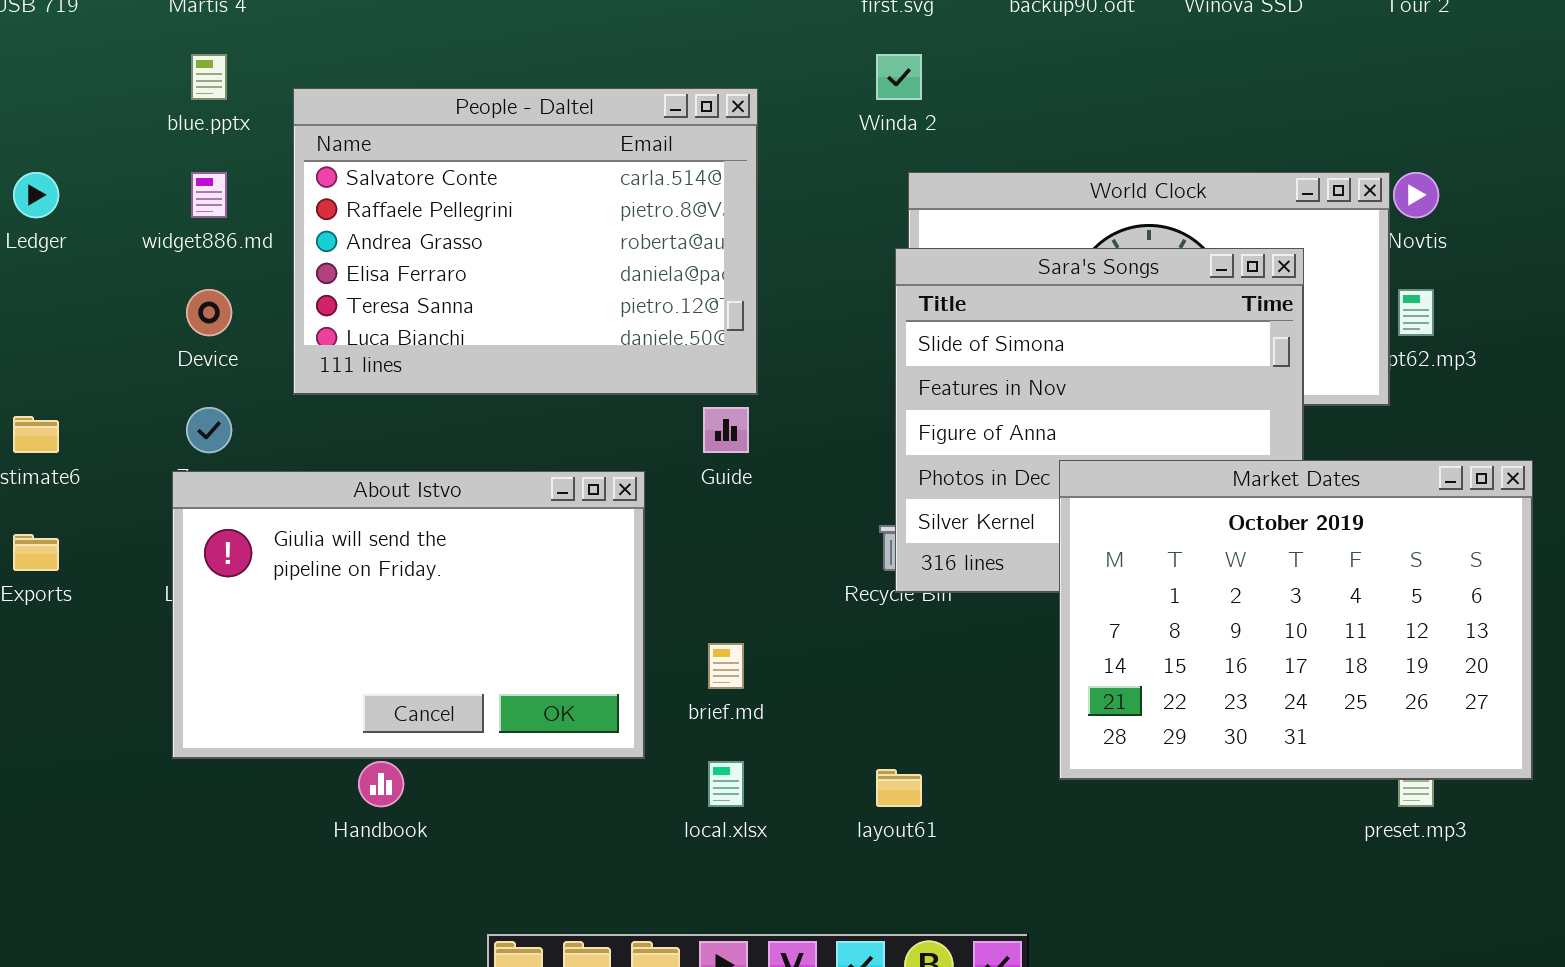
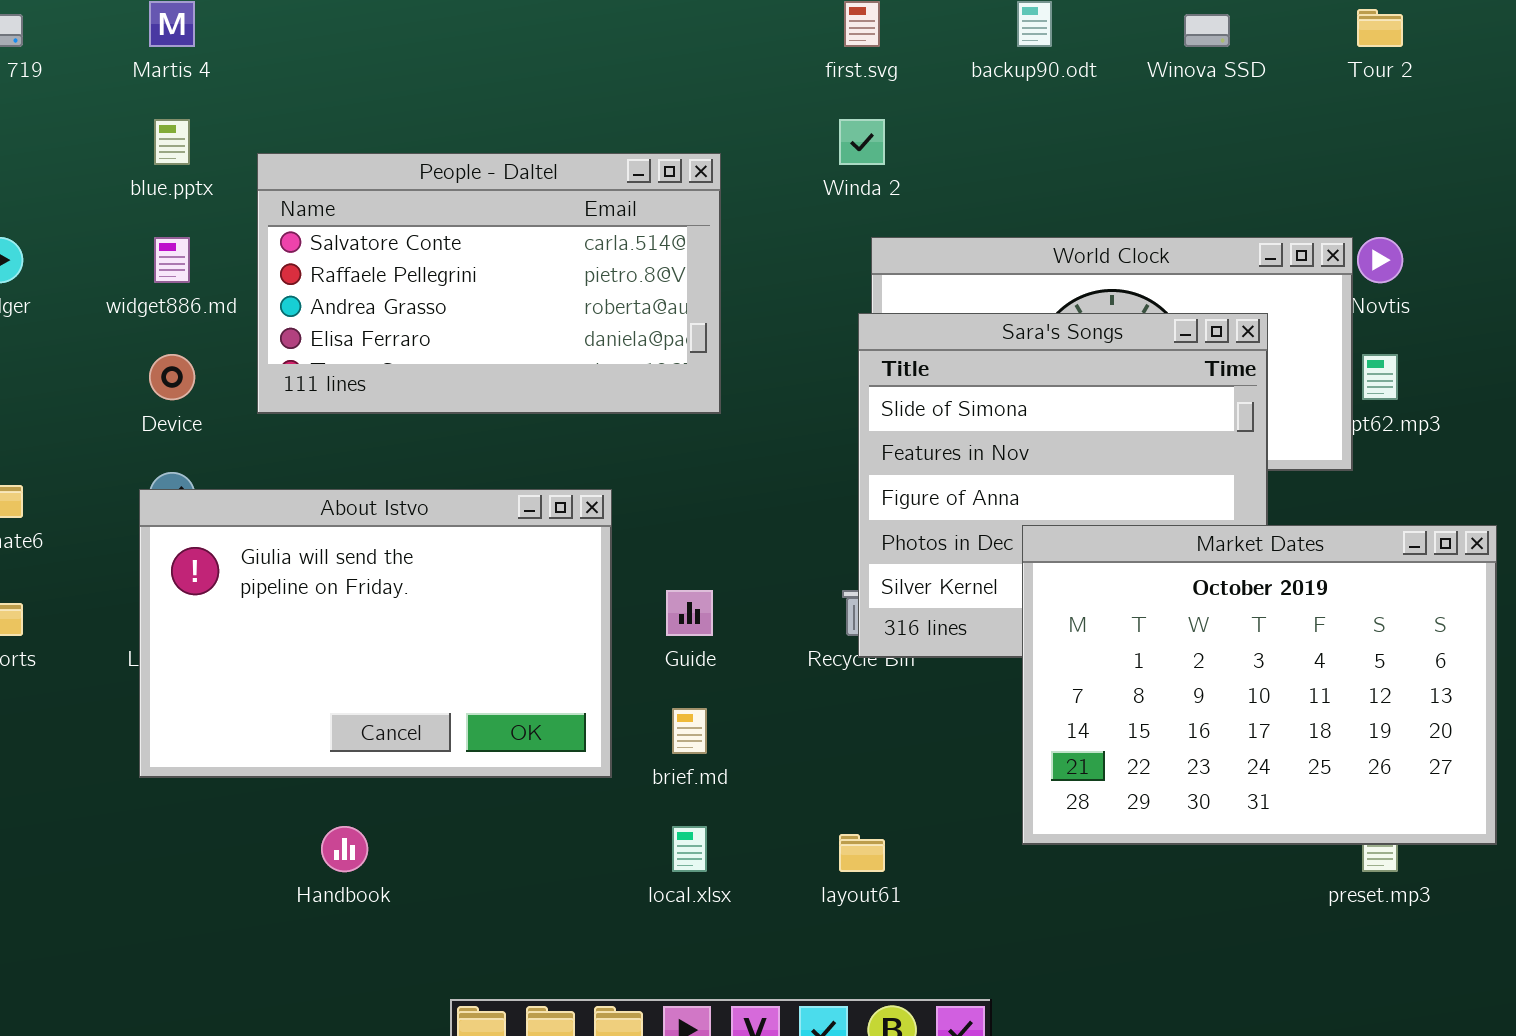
People - Daltel: [293,88,758,395] -> [257,153,721,414], resized
Guide: [703,407,749,453] -> [666,590,713,636], moved
About Istvo: [172,471,645,759] -> [139,489,612,778], moved

